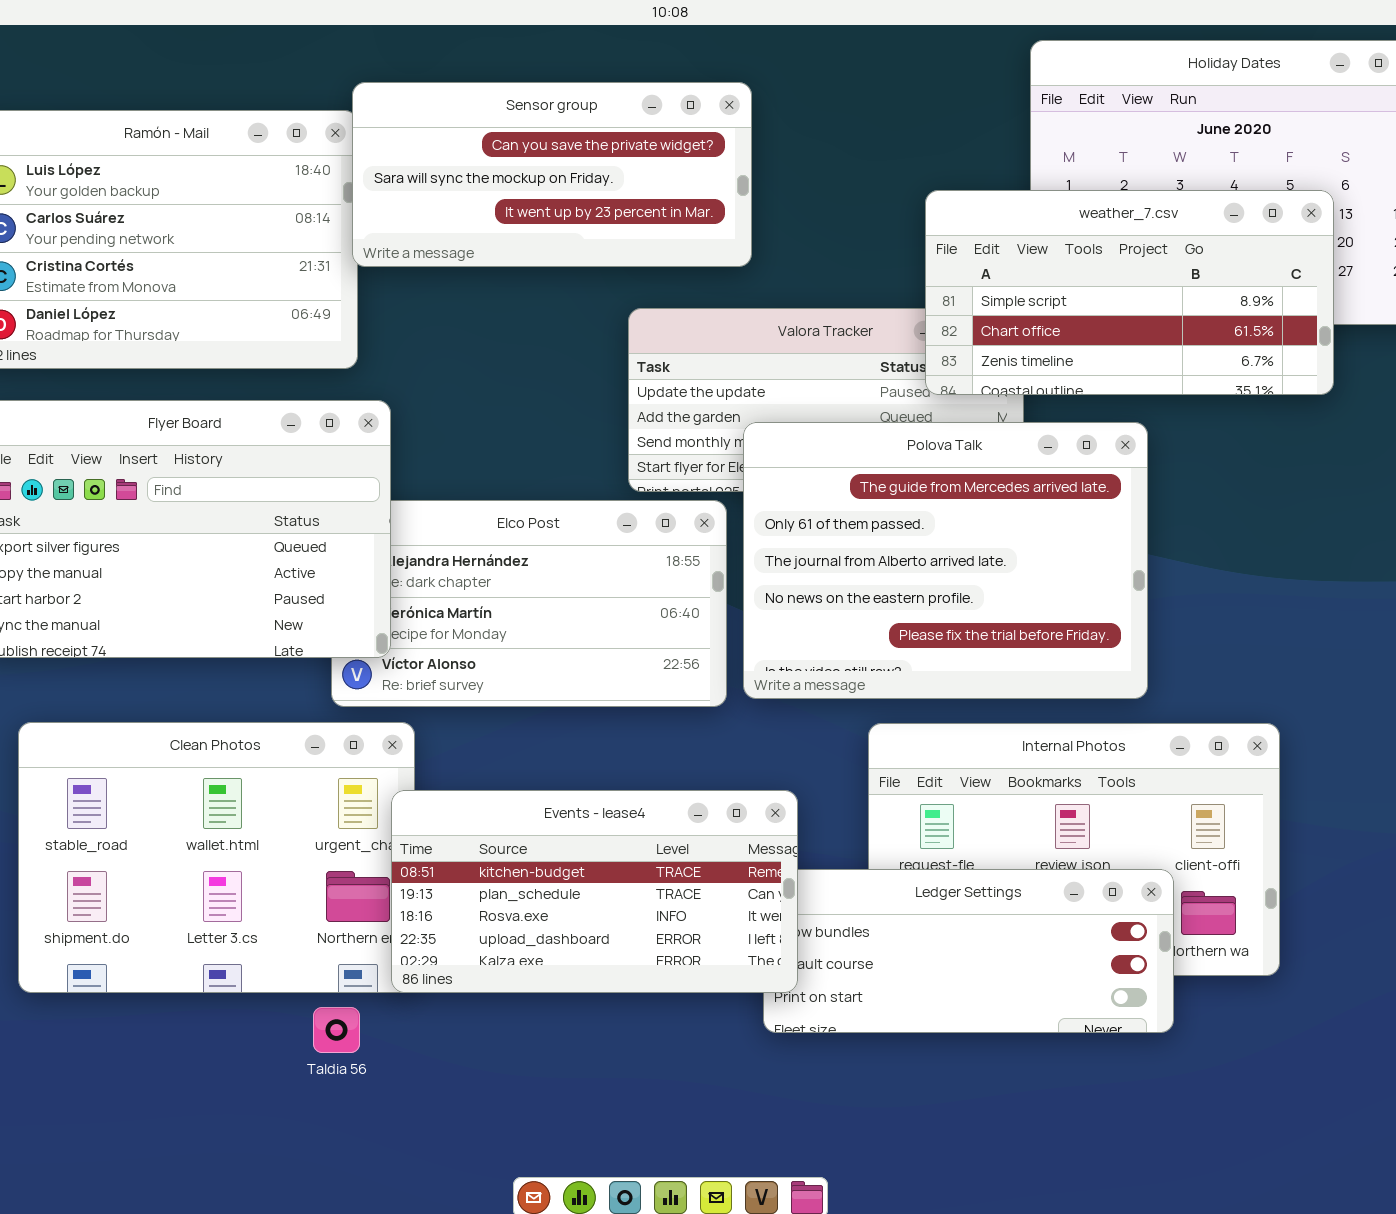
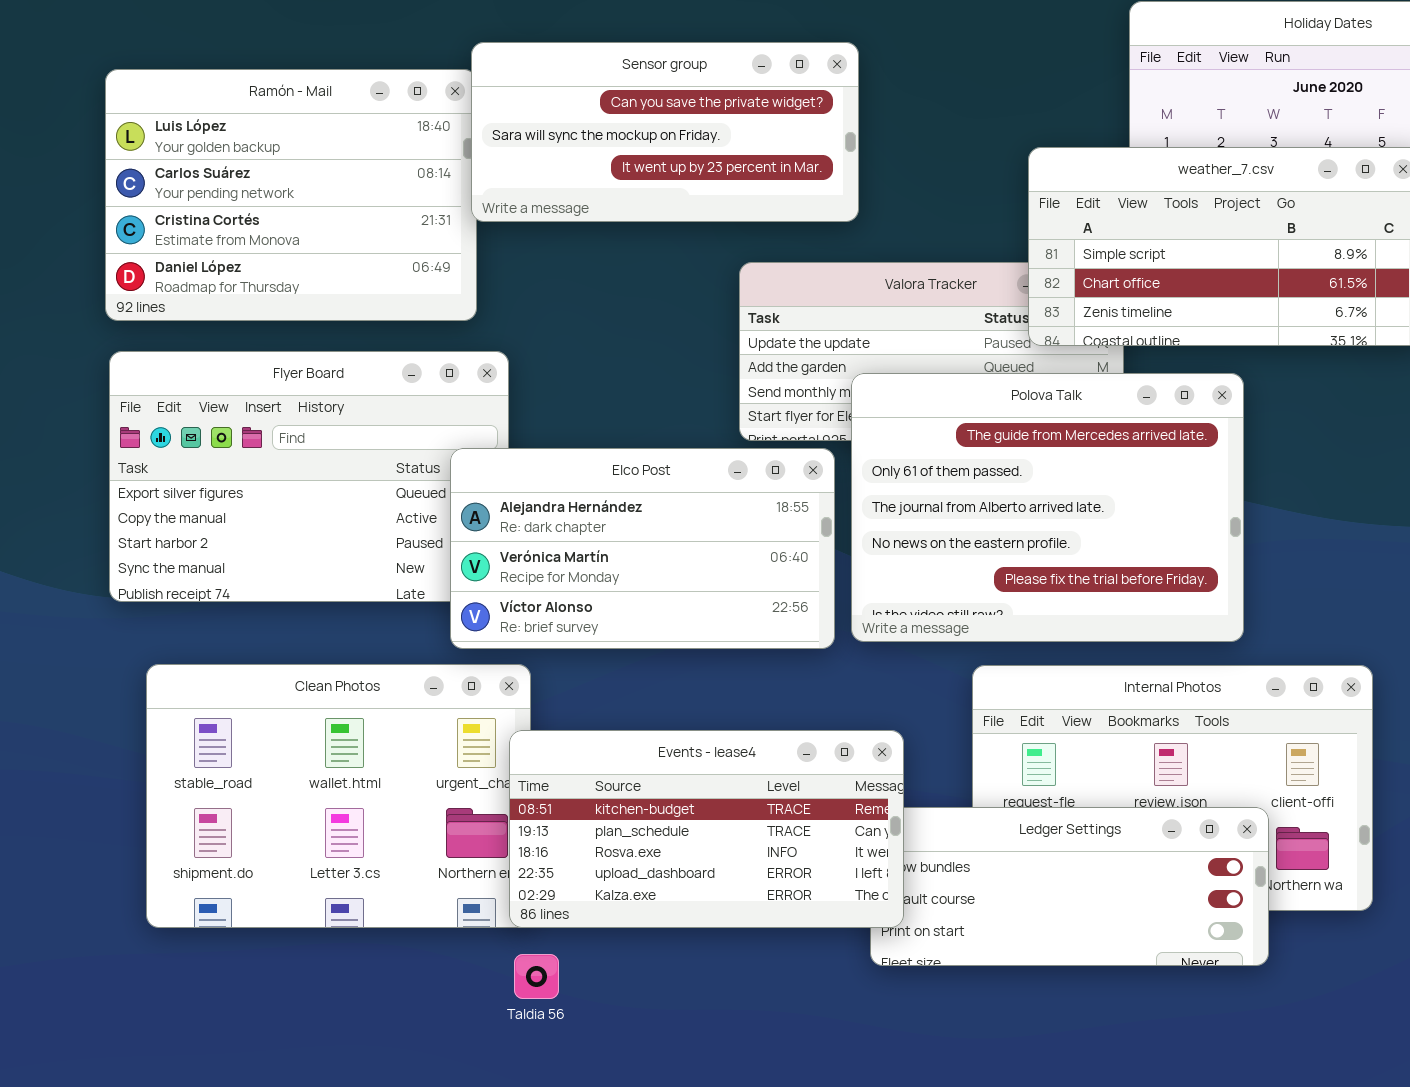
Elco Post: [331,500,727,707] -> [450,448,835,649], raised
Taldia 56: [313,1007,360,1053] -> [514,954,559,999], moved

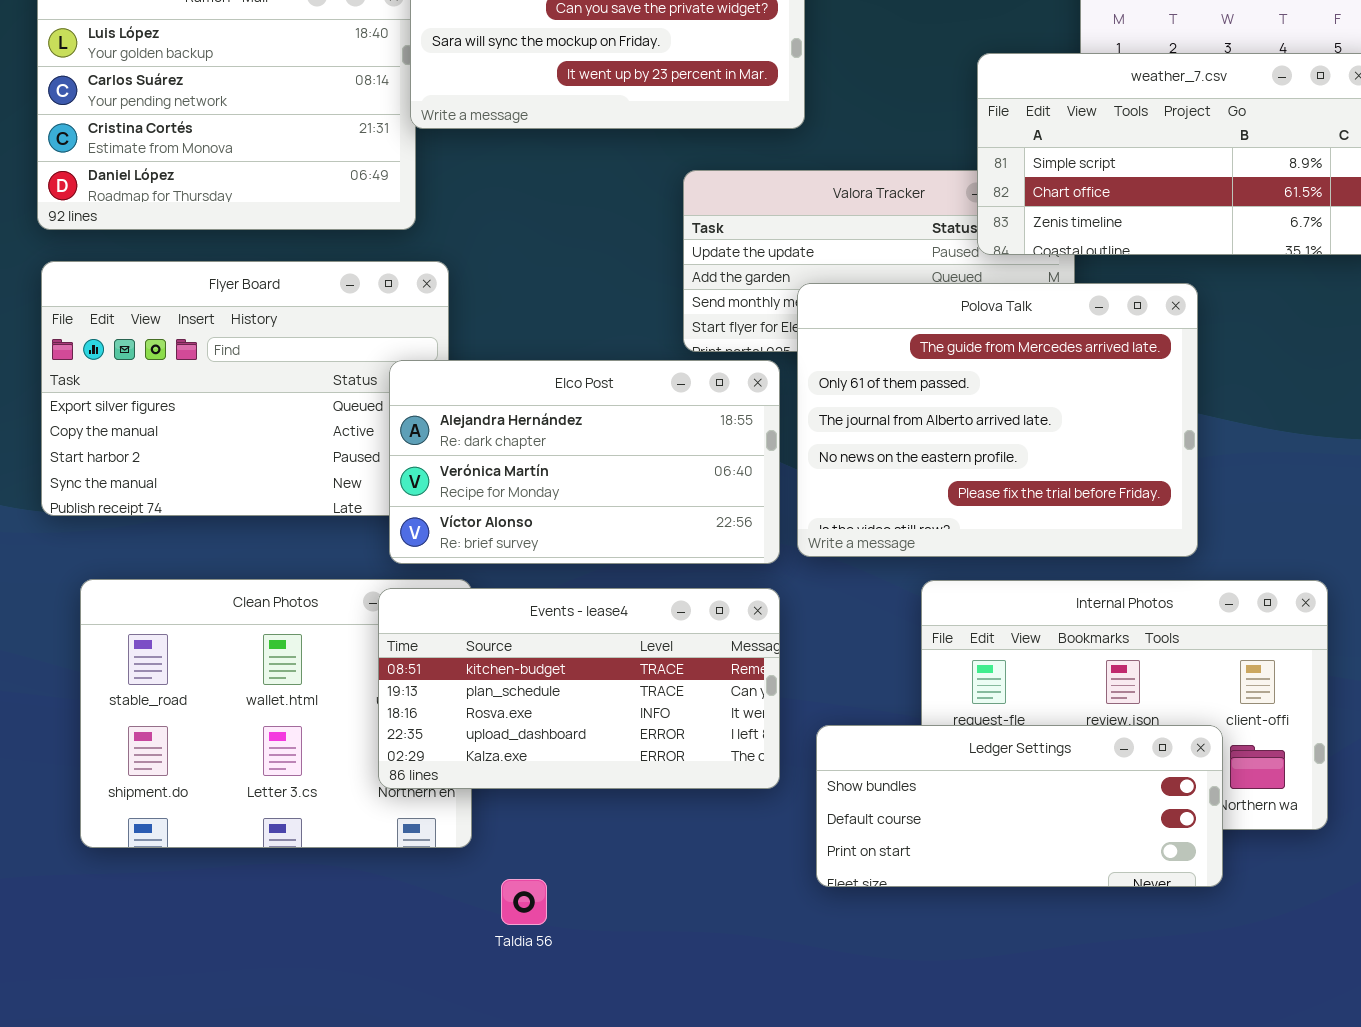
Events - lease4: [509,730,904,928] -> [378,588,780,789], moved
Taldia 56: [514,954,559,999] -> [501,879,547,925], moved

